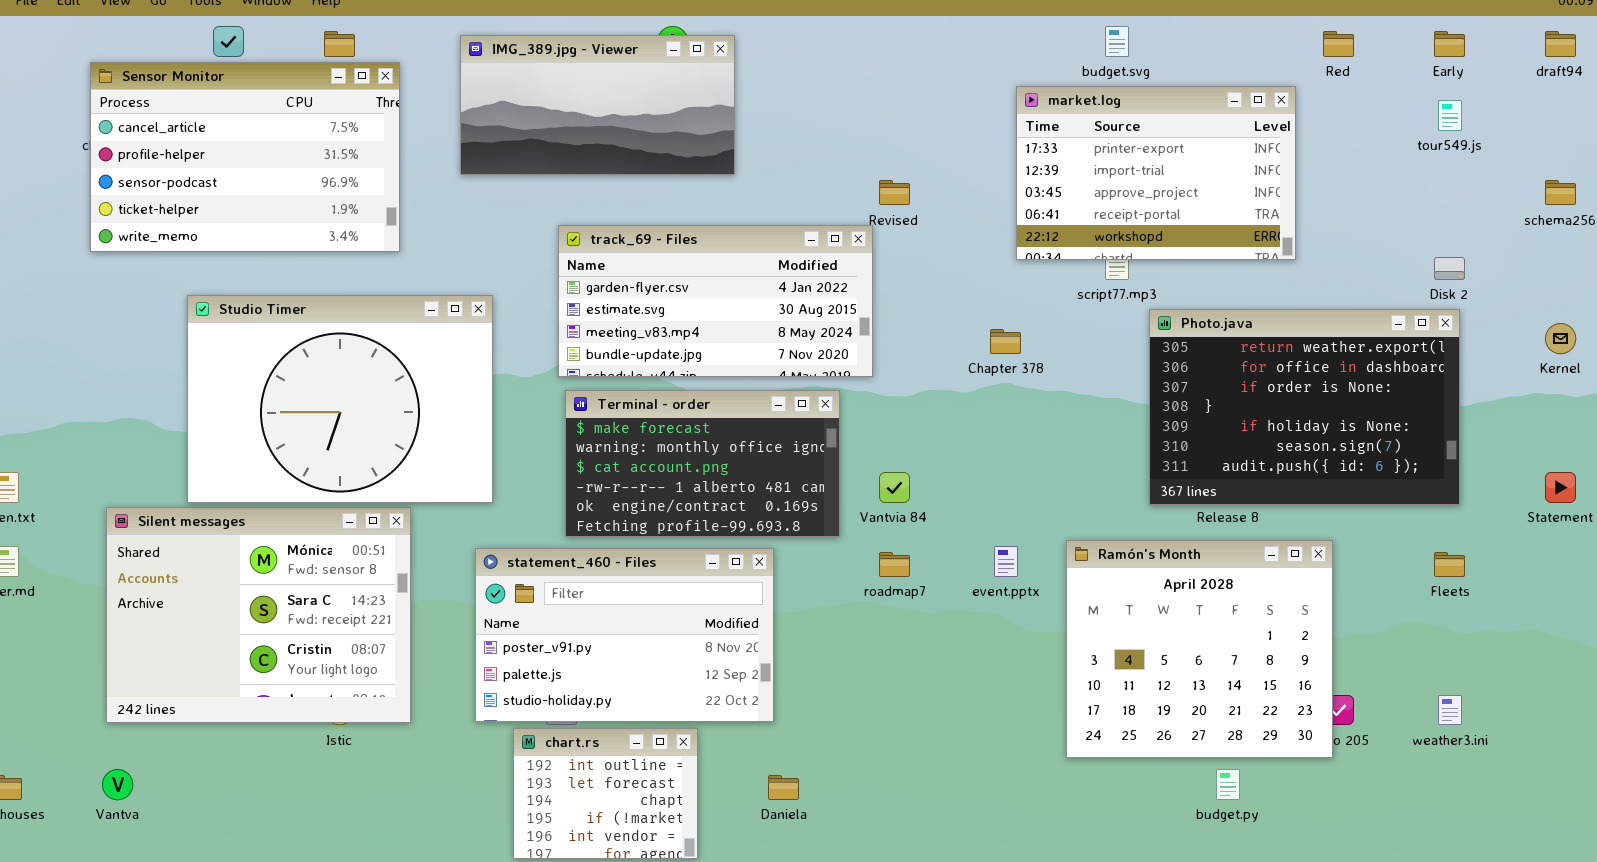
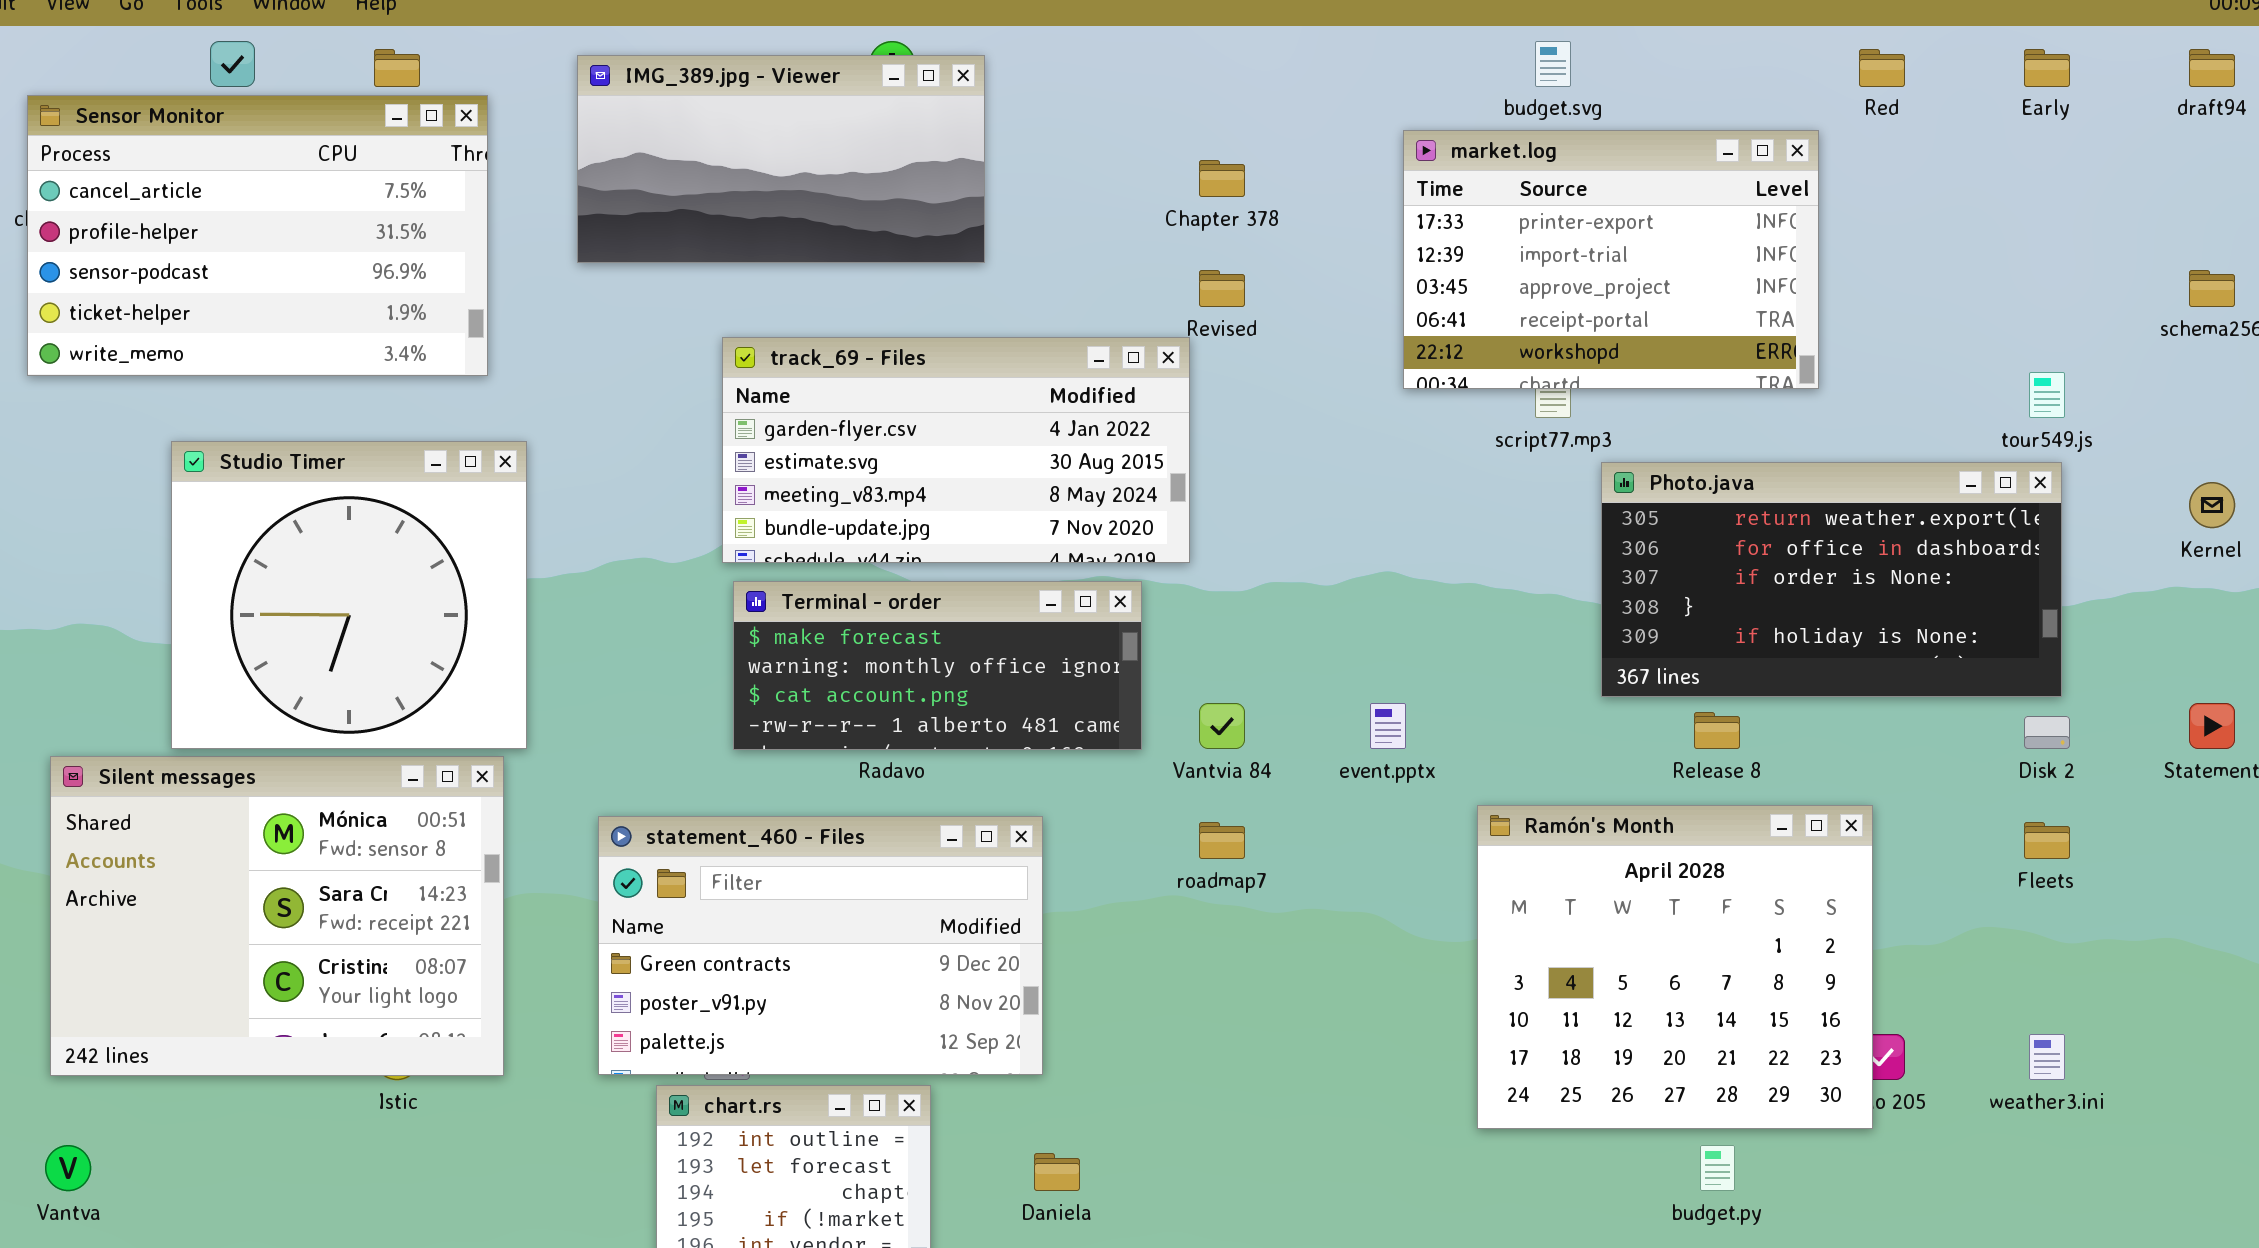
tour549.js: [1438,100,1462,131] -> [2029,372,2065,418], moved
Disk 2: [1434,257,1465,280] -> [2024,716,2070,749], moved
Studio Timer: [187,295,493,503] -> [171,441,527,749], resized
Photo.java: [1149,309,1460,505] -> [1601,462,2062,697], resized
Chapter 378: [990,329,1021,354] -> [1199,160,1245,197], moved
Terminal - order: [565,390,840,537] -> [733,581,1142,750], resized
event.pptx: [994,546,1018,577] -> [1370,703,1406,749], moved
statement_460 - Files: [475,548,774,722] -> [598,816,1043,1075], scrolled up 1 row

